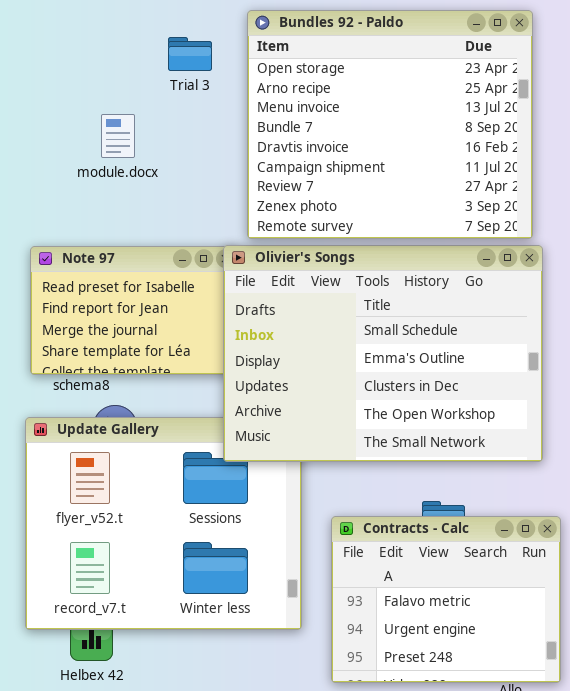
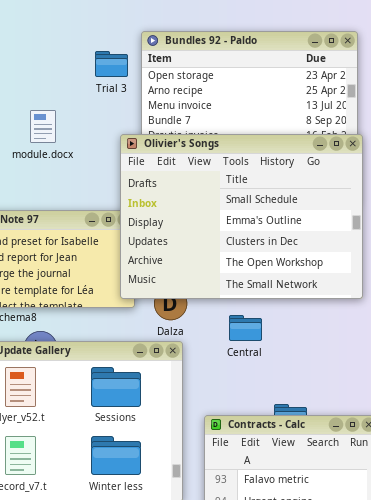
Trial 3: [168,37,212,71] -> [95,51,128,77], moved
Olivier's Songs: [223,245,543,462] -> [120,134,363,299], moved

